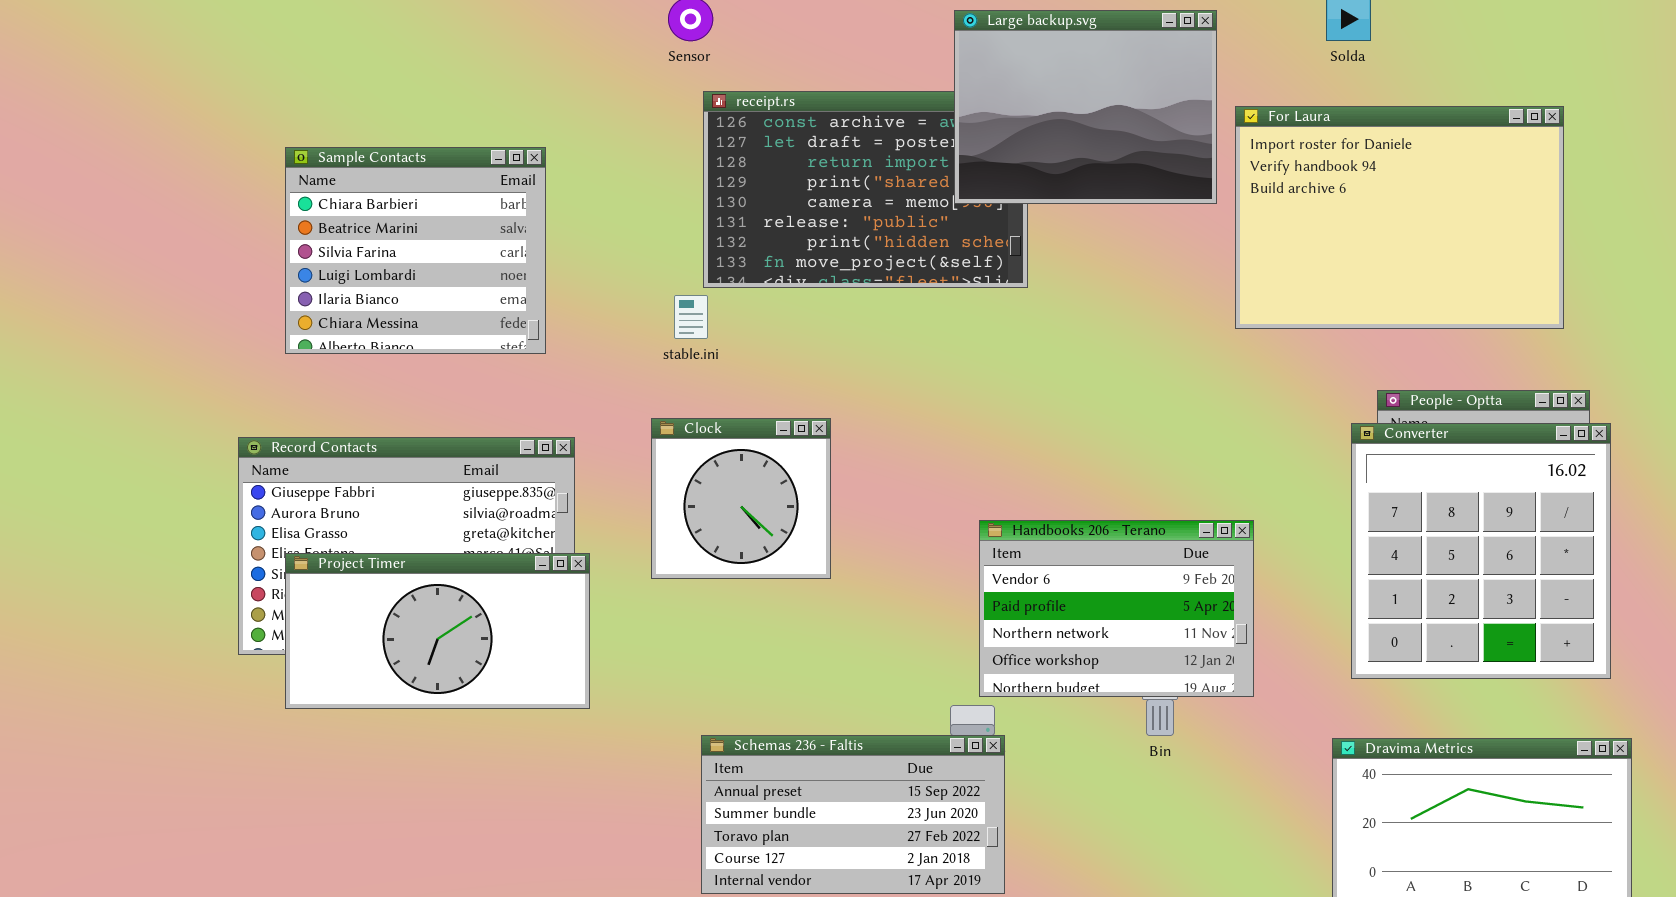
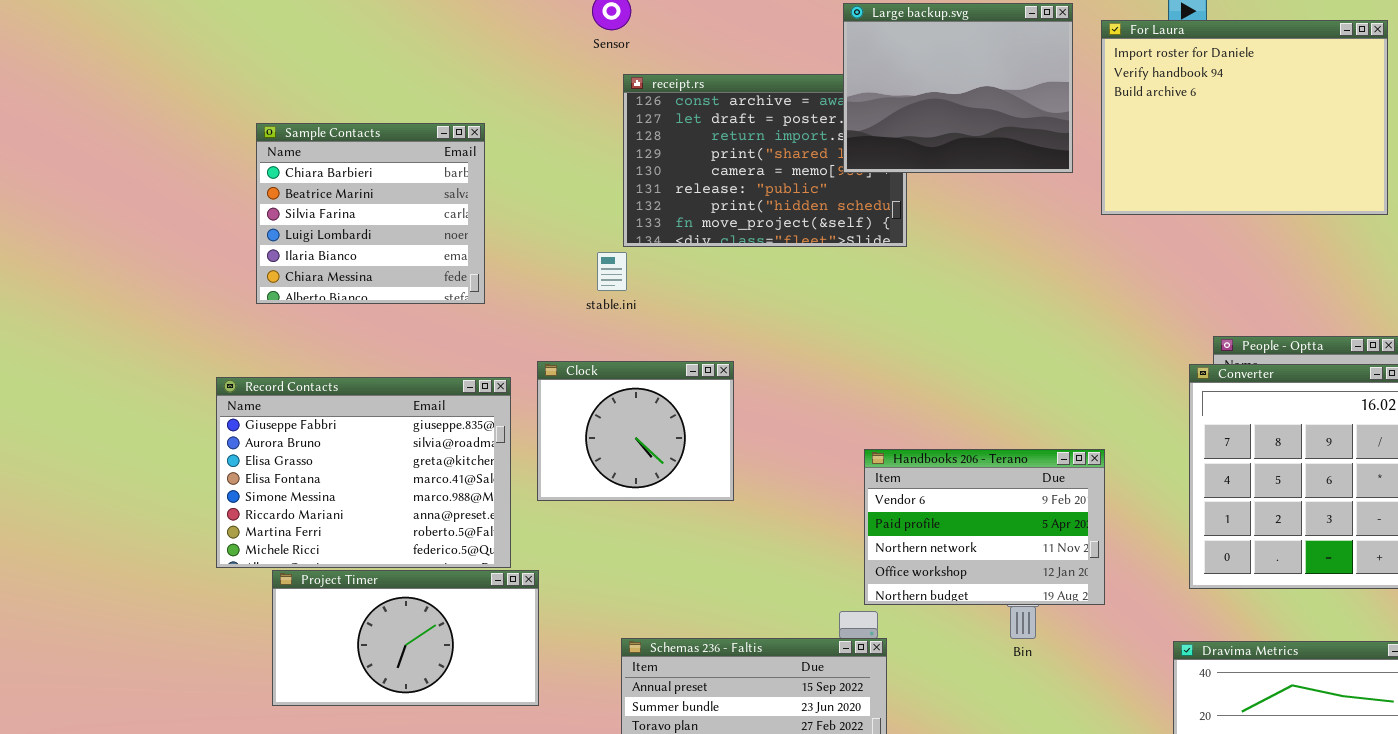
For Laura: [1235,106,1564,329] -> [1101,20,1388,215], moved
Clock: [651,418,831,579] -> [537,361,734,501], resized
Project Timer: [285,553,590,709] -> [272,570,539,706], moved

